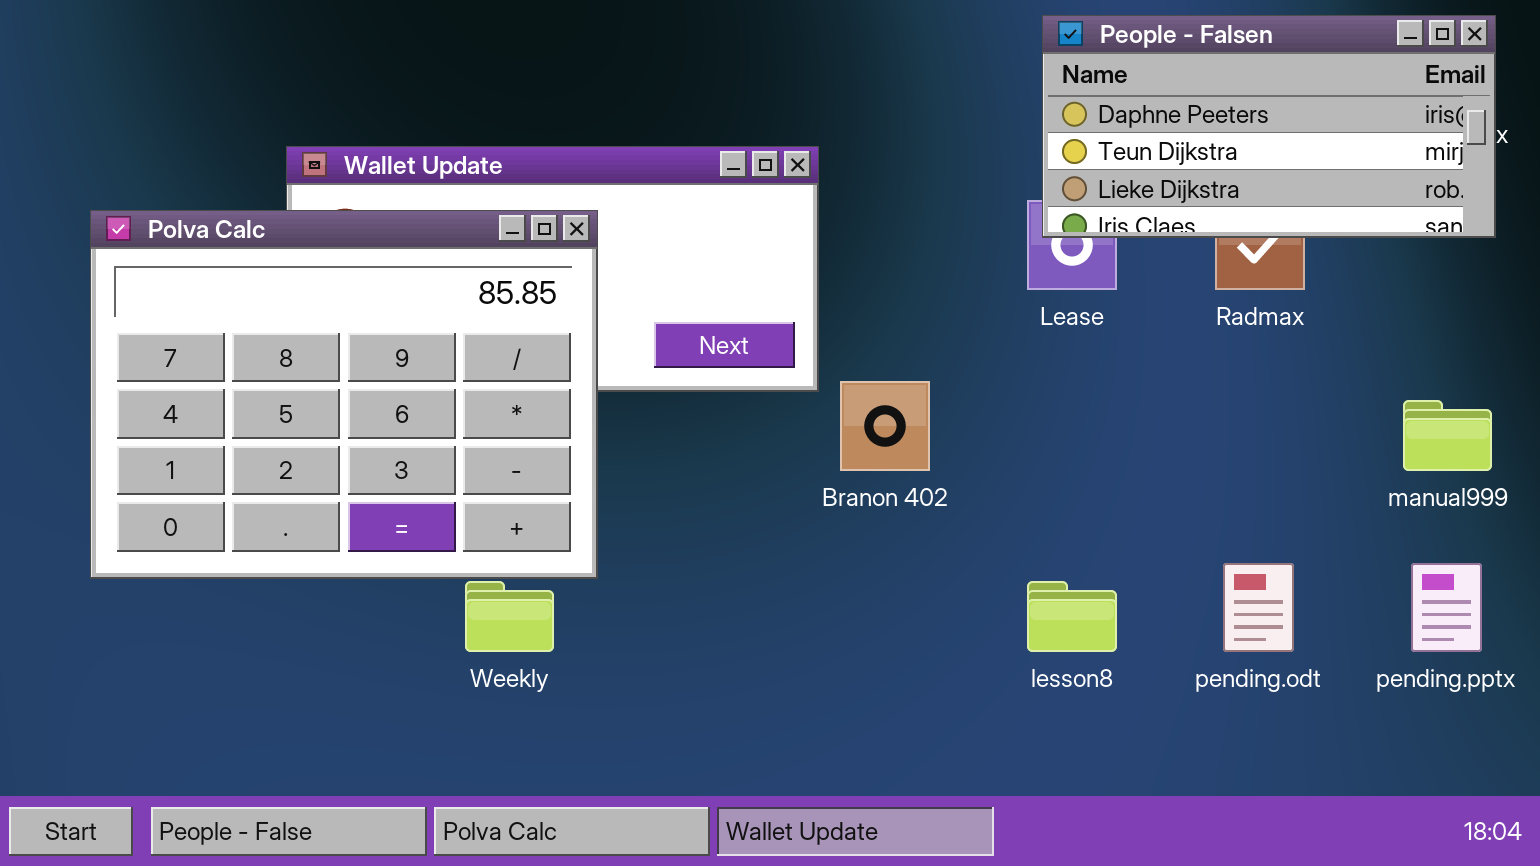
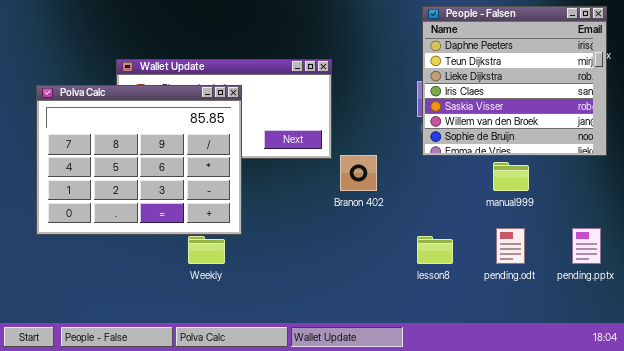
People - Falsen: [1042,15,1496,238] -> [422,6,607,156], resized
manual999: [1403,400,1492,471] -> [493,162,529,191], moved

